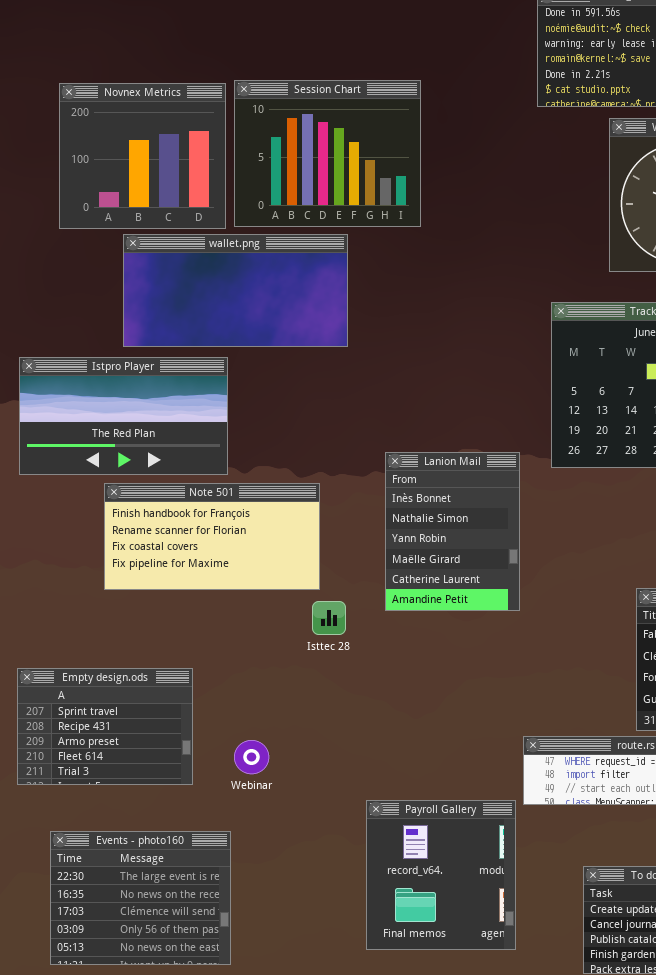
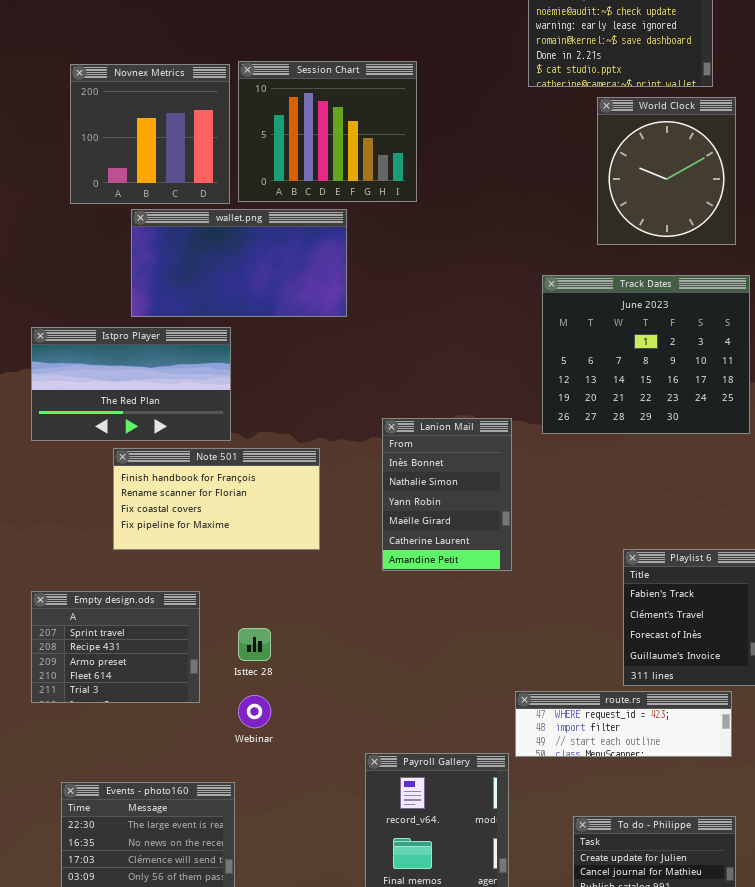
Isttec 28: [312,601,346,635] -> [238,628,271,661], moved
Empty design.ods: [17,668,193,785] -> [31,591,200,703], moved

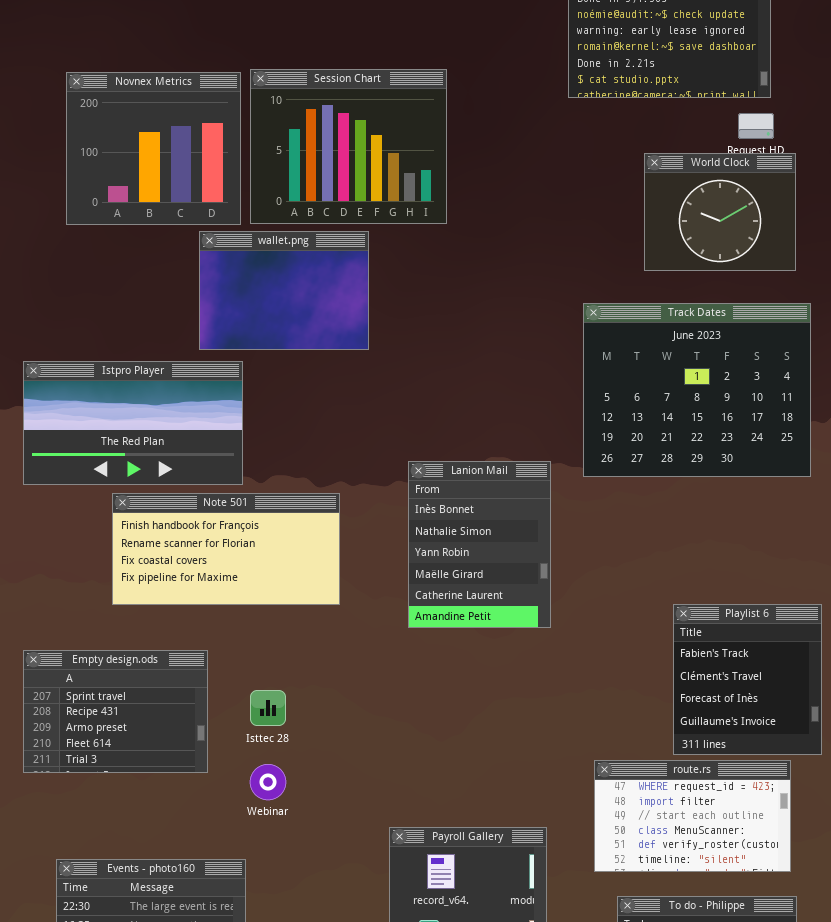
World Clock: [597,97,736,245] -> [644,153,796,271], resized
wallet.png: [131,209,347,317] -> [199,231,369,350], resized
route.rs: [515,691,732,757] -> [594,760,791,872], resized

